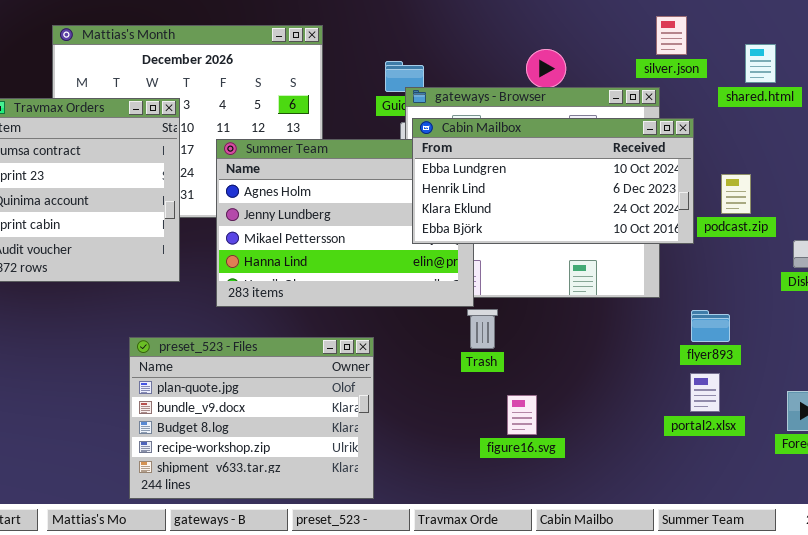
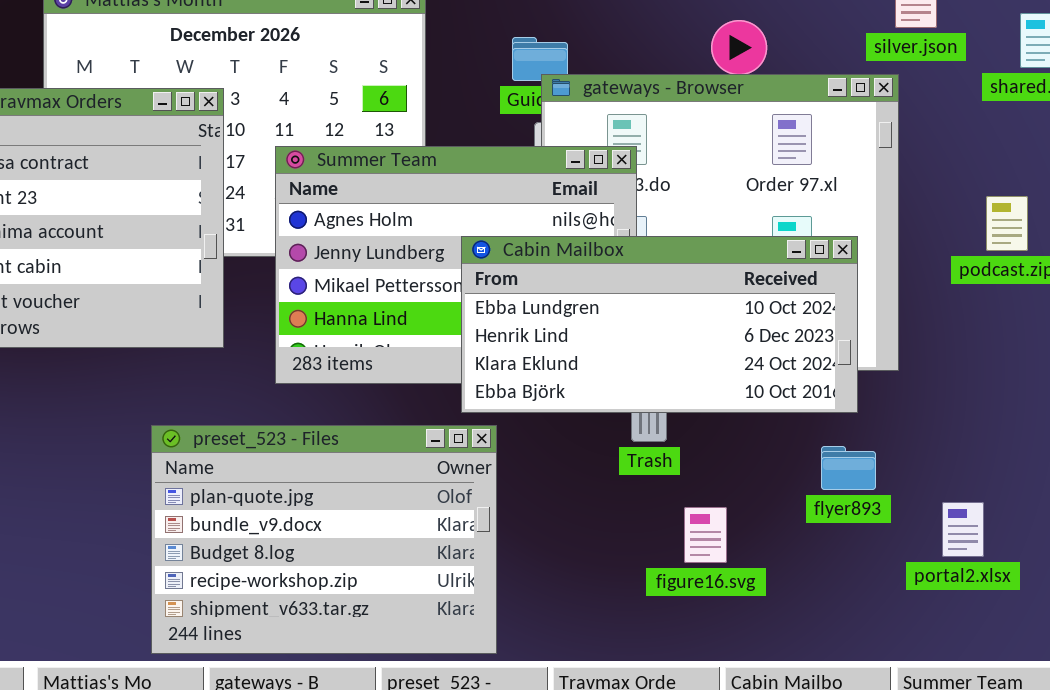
Cabin Mailbox: [412,118,694,244] -> [461,236,858,413], moved
flyer893: [691,310,730,342] -> [821,446,876,490], moved
portal2.xlsx: [690,373,720,412] -> [942,502,984,557], moved

